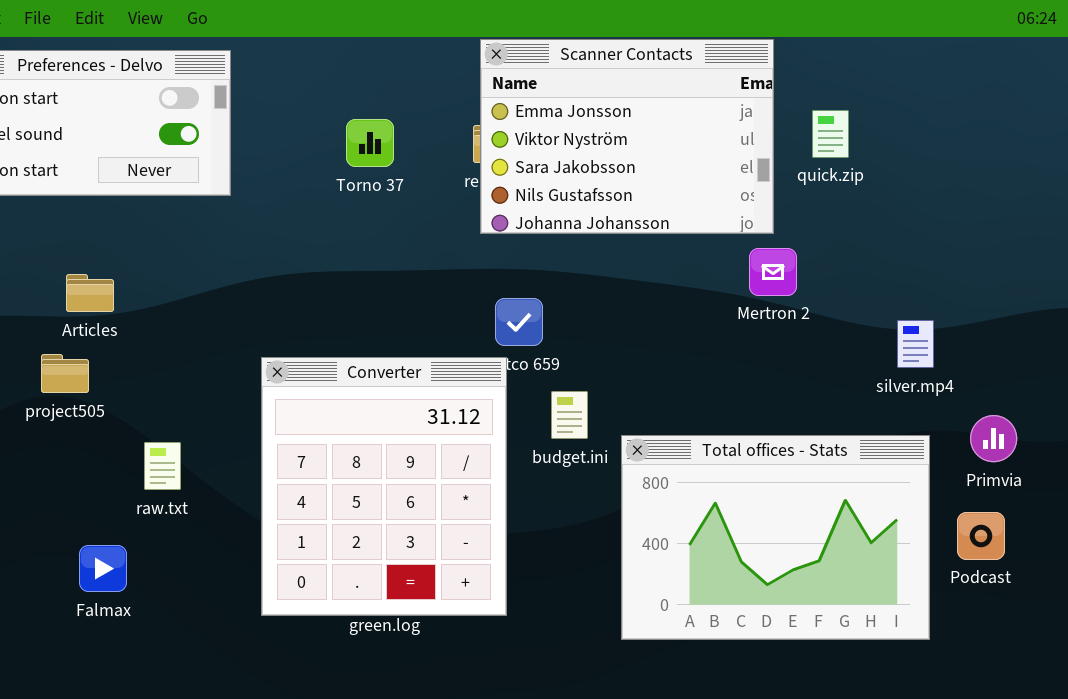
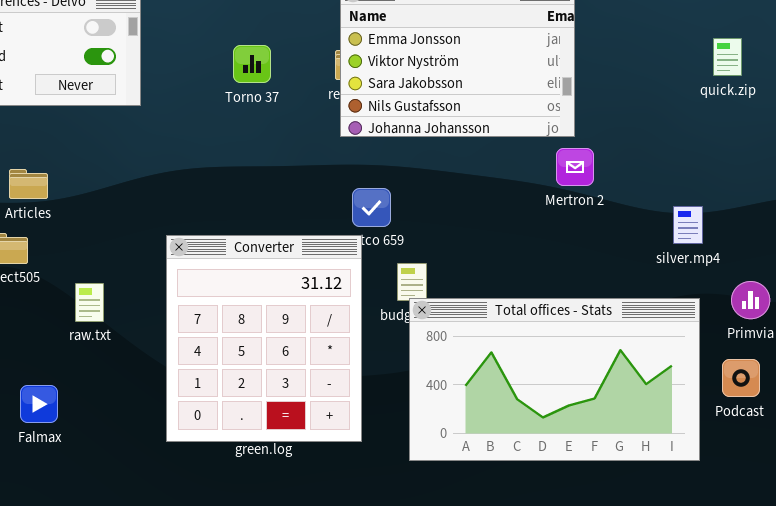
quick.zip: [812,110,849,158] -> [713,38,742,76], moved
Total offices - Stats: [621,435,930,640] -> [409,298,700,461], resized
raw.txt: [144,442,181,490] -> [75,283,104,322], moved

